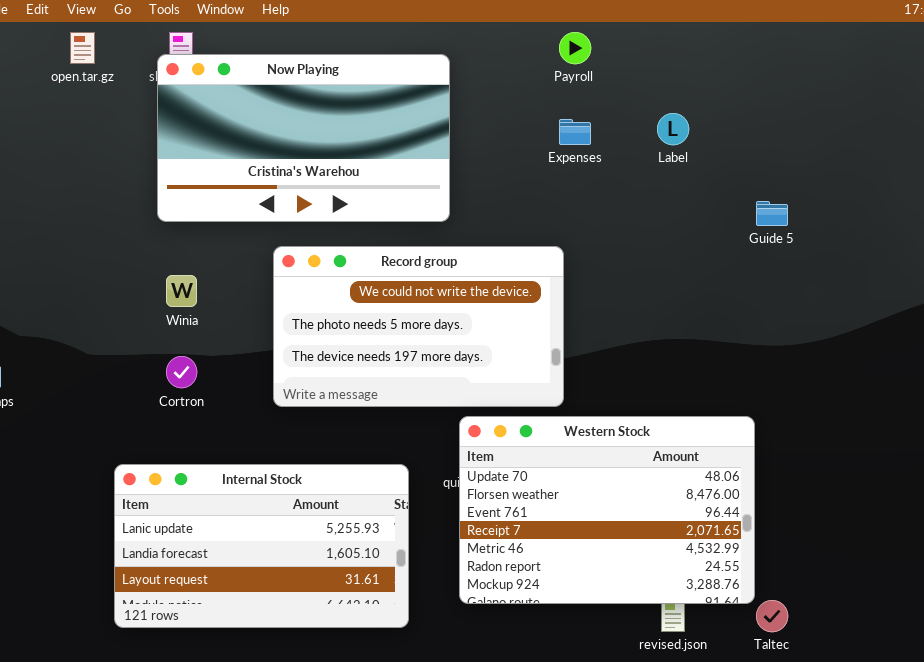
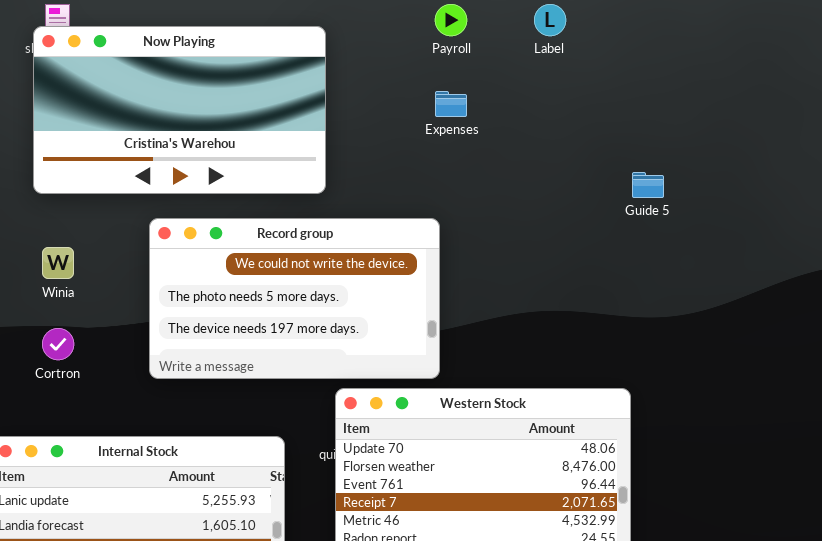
Label: [657,113,689,145] -> [534,4,566,36], moved

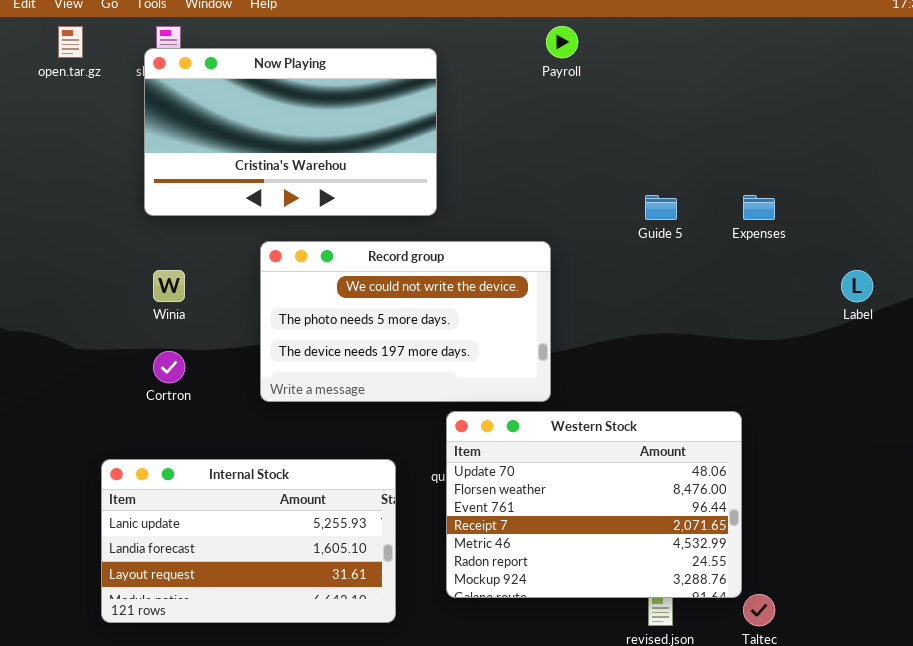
Label: [534,4,566,36] -> [841,270,873,302], moved
Expenses: [435,91,467,117] -> [743,195,775,220], moved
Guide 5: [632,172,664,198] -> [645,195,677,220], moved

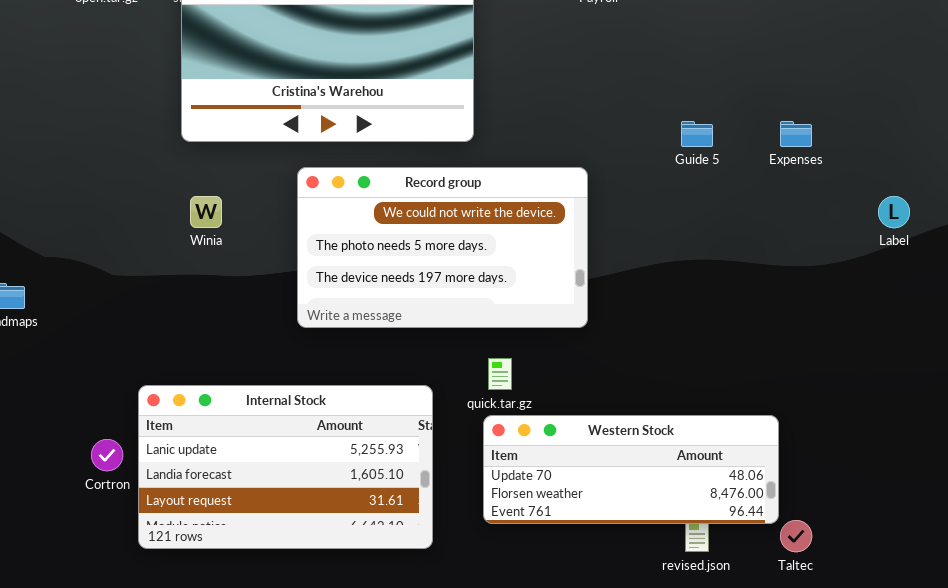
Cortron: [153,351,185,383] -> [91,439,123,471], moved
Western Stock: [446,411,742,598] -> [483,415,779,524], resized

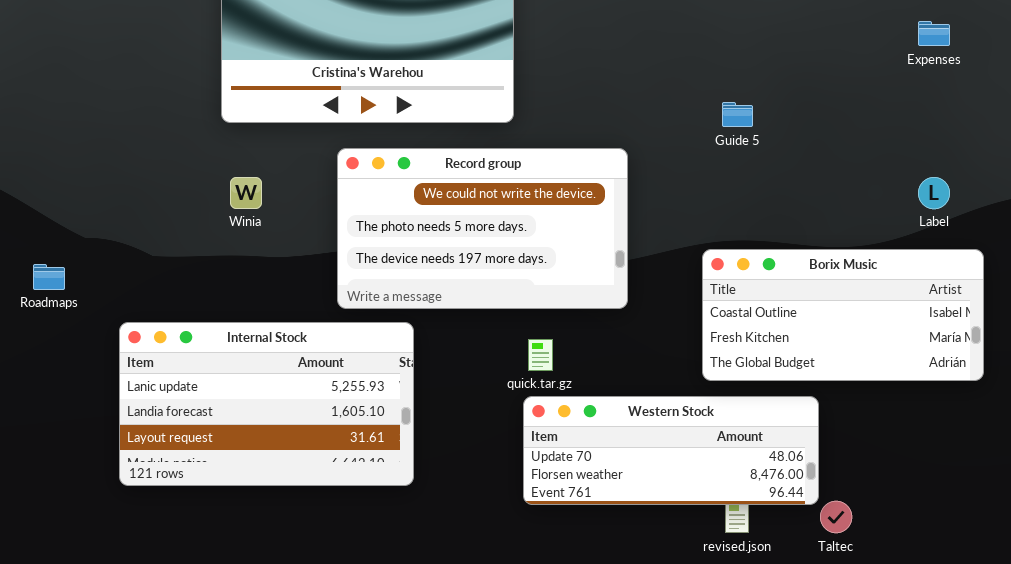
Expenses: [780,121,812,147] -> [918,21,950,46], moved
Borix Music: none -> [702,249,984,381], opened
Internal Stock: [138,385,433,549] -> [119,322,414,486], moved

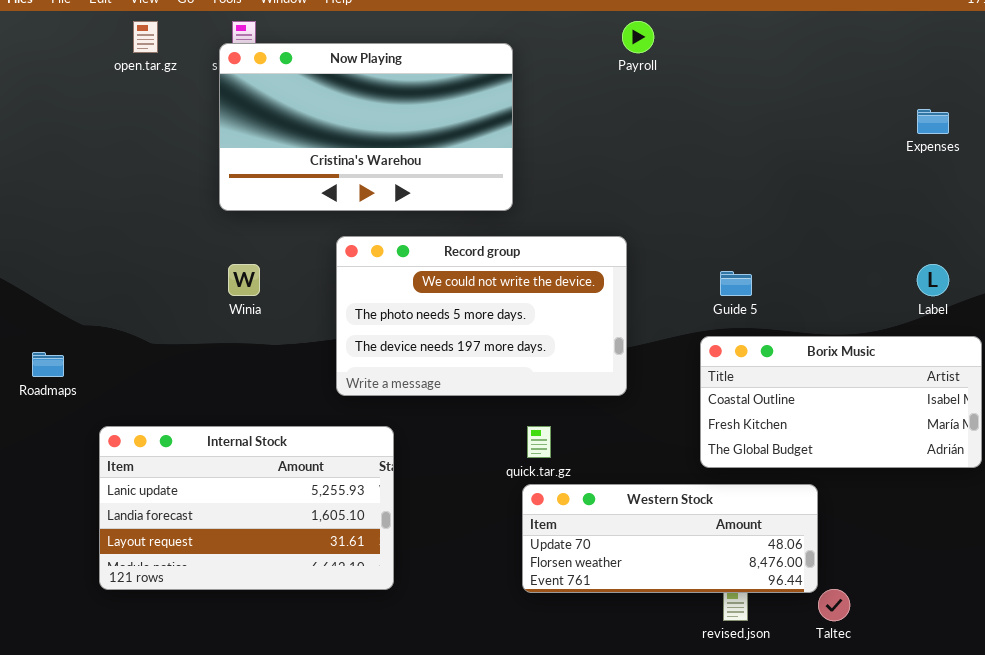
Guide 5: [722,102,753,127] -> [720,271,752,296], moved
Internal Stock: [119,322,414,486] -> [99,426,394,590], moved

